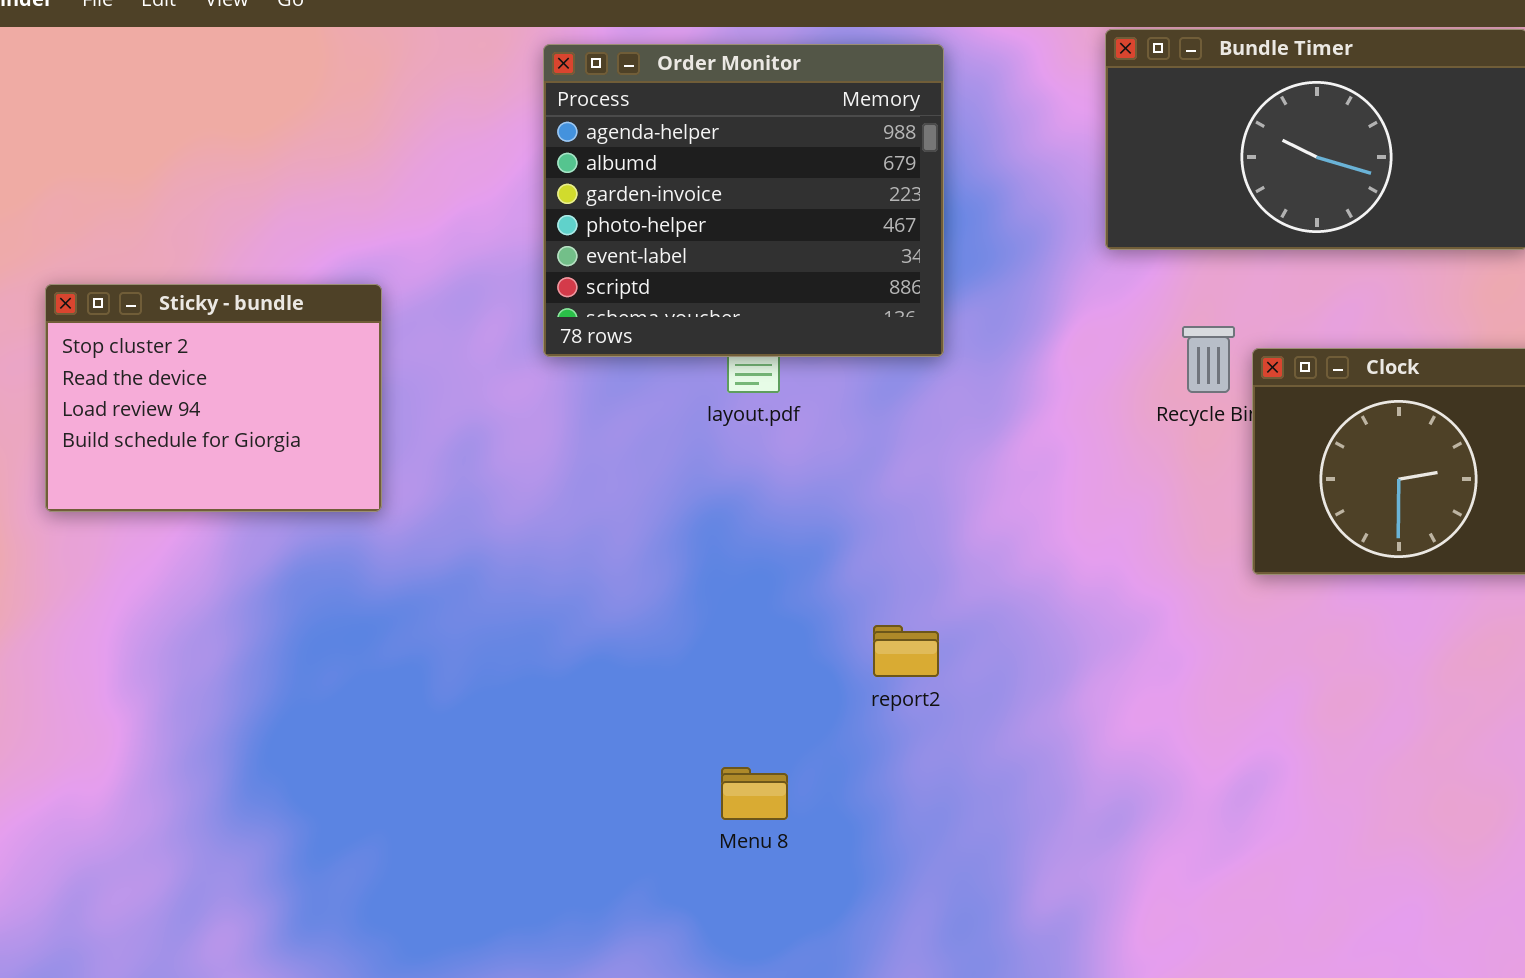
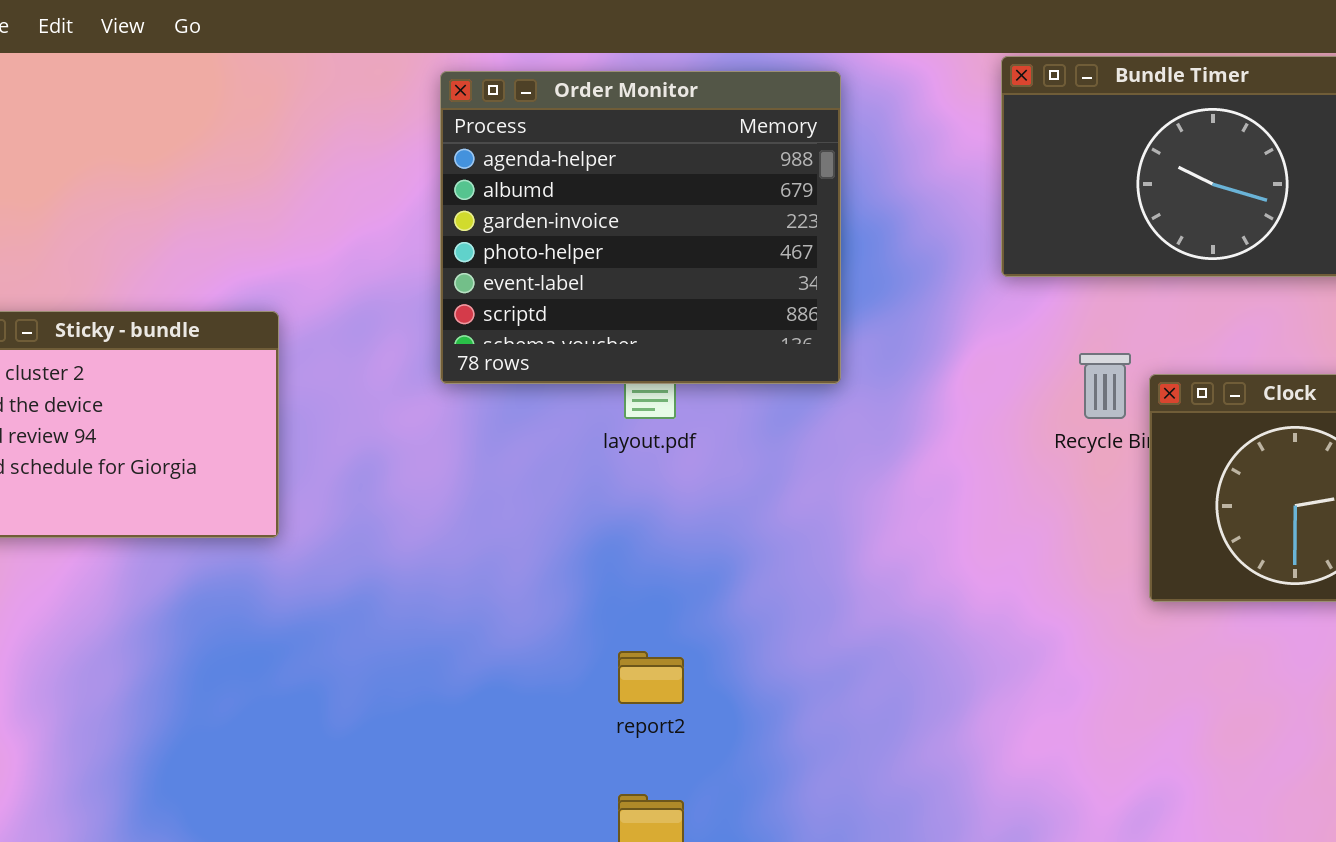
report2: [873,625,939,677] -> [618,651,684,704], moved

